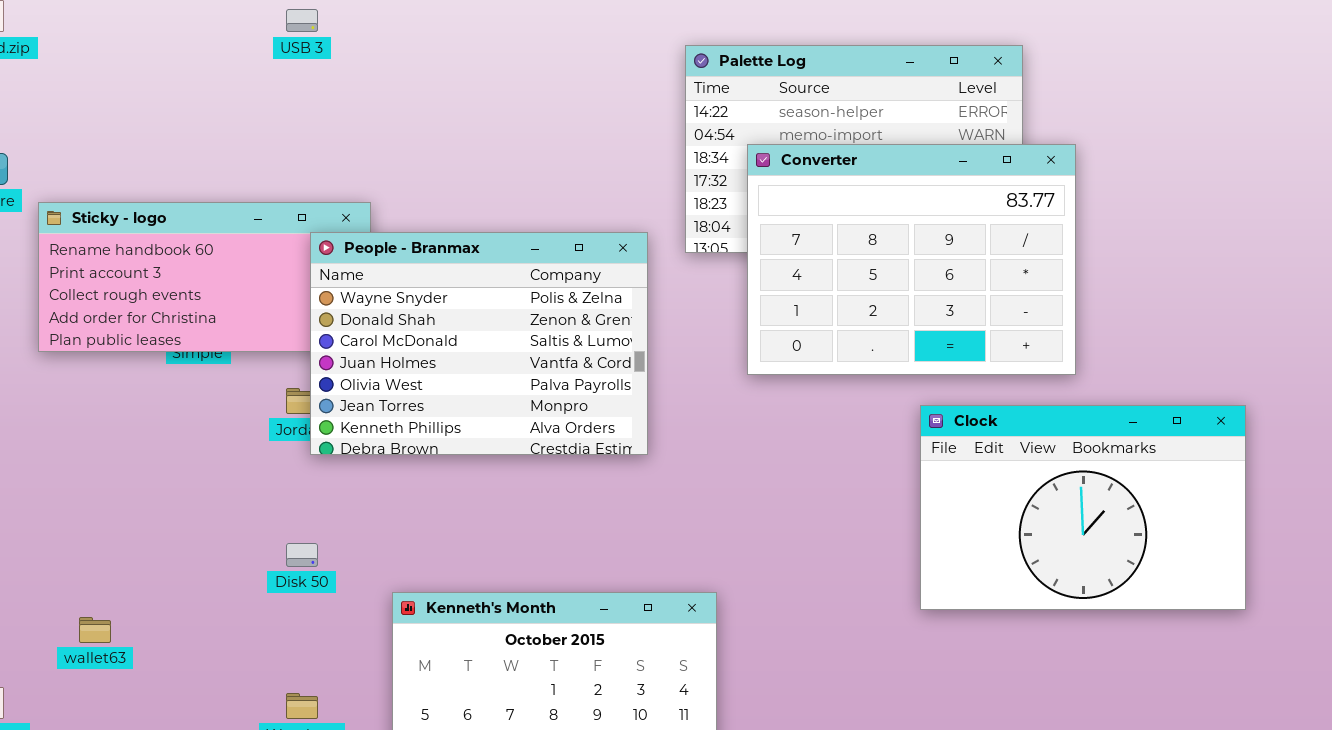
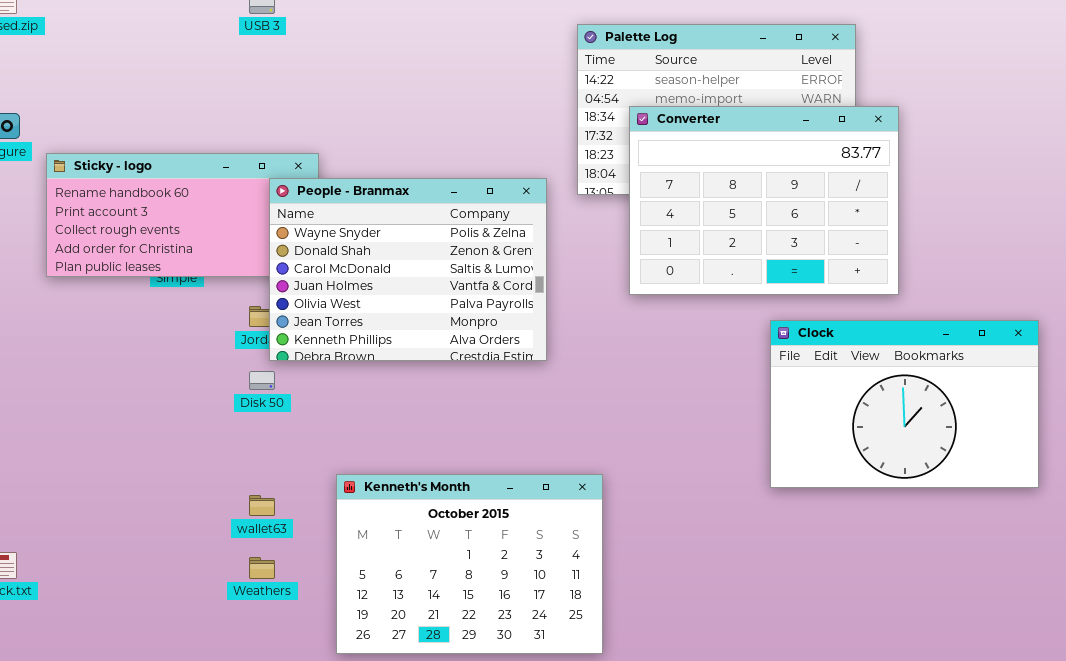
Disk 50: [286,543,318,567] -> [249,371,275,390], moved
wallet63: [79,617,111,643] -> [249,495,275,516], moved

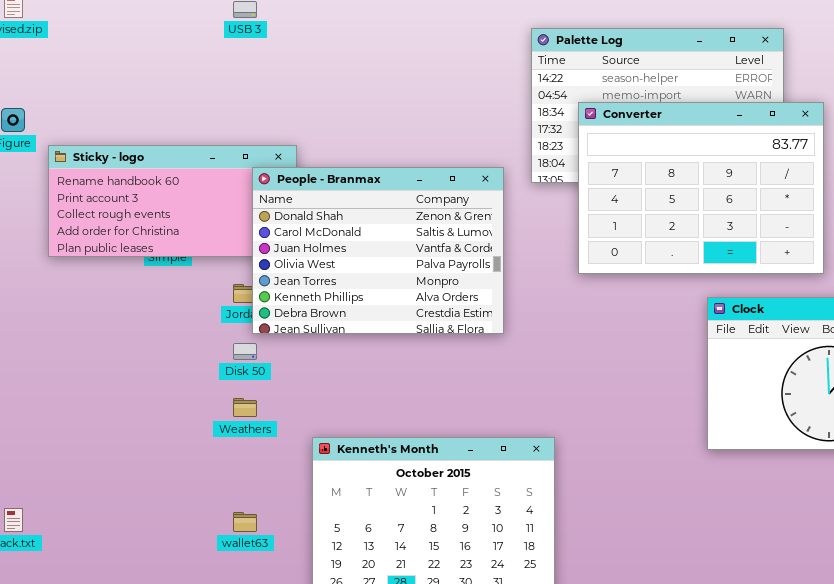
People - Branmax: [269,178,547,361] -> [252,167,504,334], scrolled down 1 row
wallet63: [249,495,275,516] -> [233,512,257,532], moved
Weathers: [249,557,275,579] -> [233,398,257,417], moved

